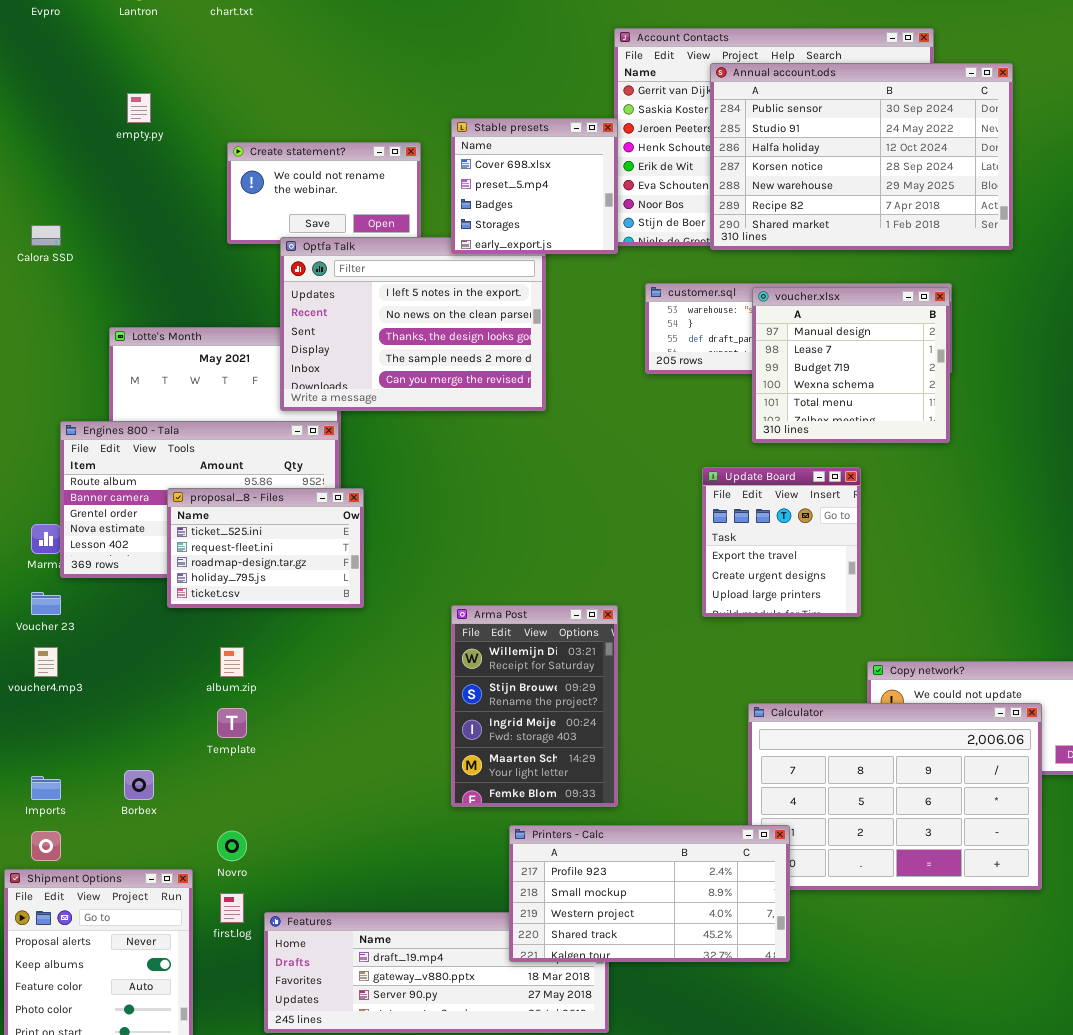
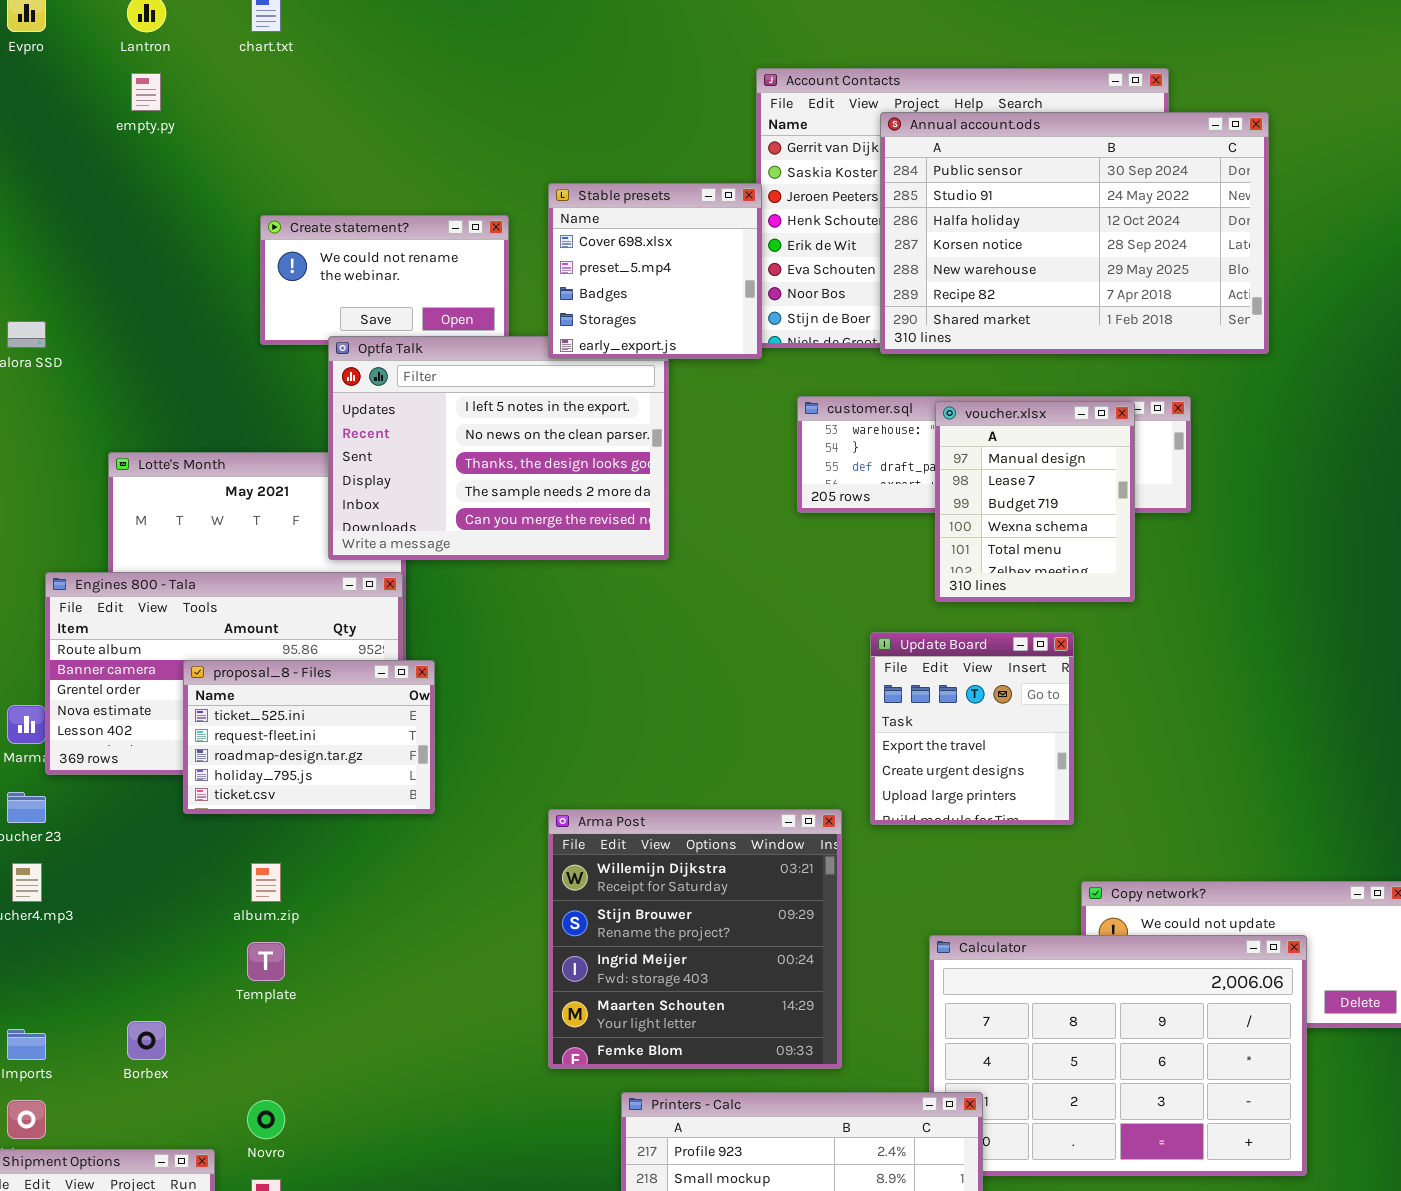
empty.py: [127,93,151,123] -> [131,73,161,111], moved
voucher.xlsx: [752,287,950,443] -> [935,401,1135,602], resized
Arma Post: [451,605,618,807] -> [548,809,842,1069], resized

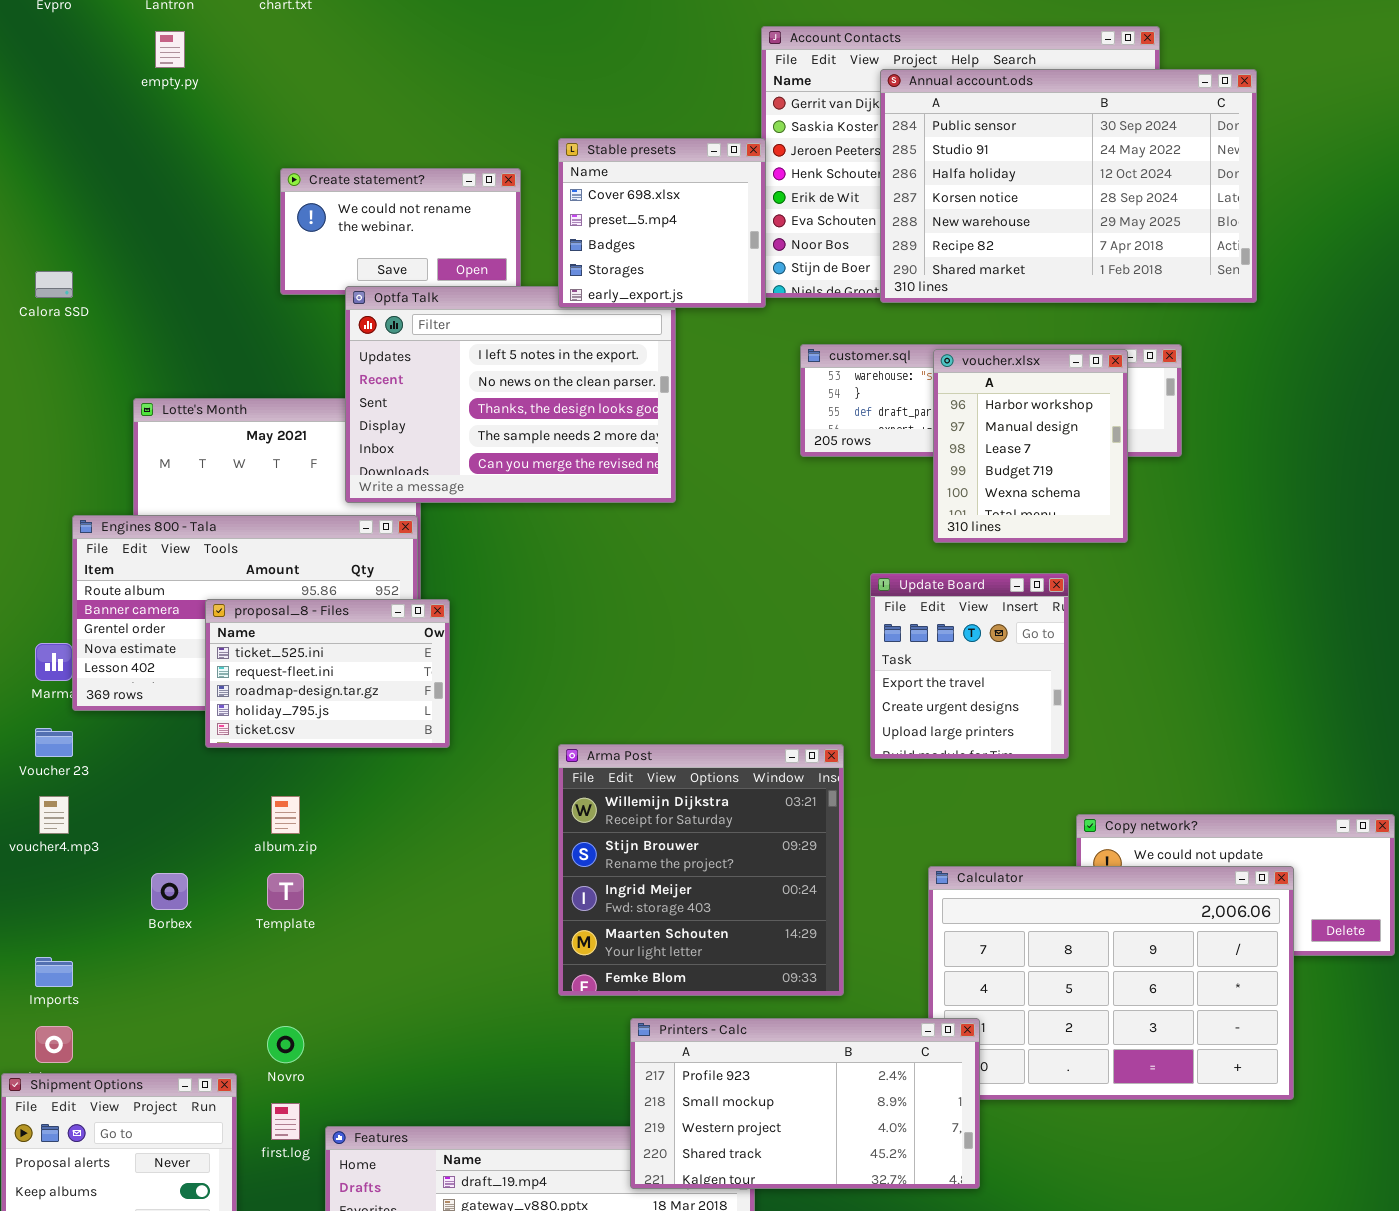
voucher.xlsx: [935,401,1135,602] -> [933,349,1128,543], scrolled up 1 row
Borbex: [127,1021,166,1060] -> [151,873,188,910], moved

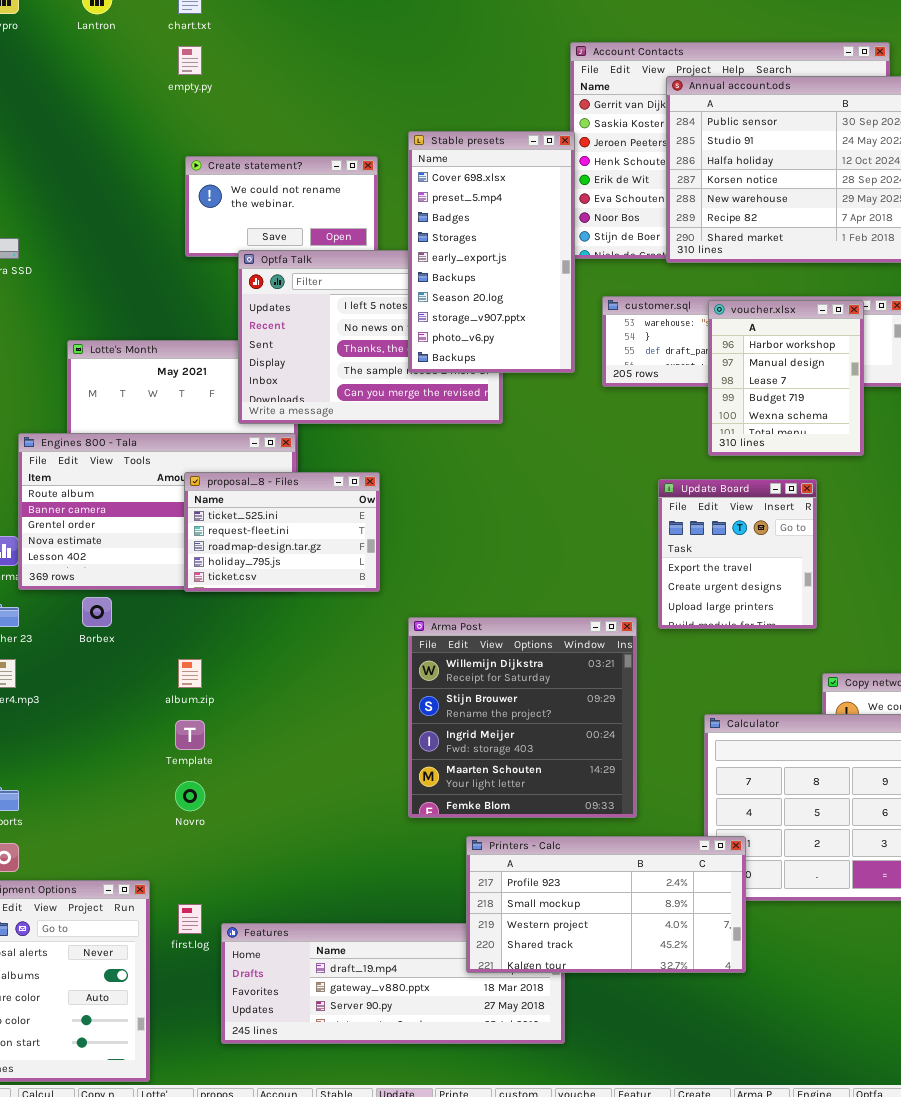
empty.py: [155,31,185,68] -> [178,46,202,75], moved
Stable presets: [558,138,766,308] -> [408,131,575,373], resized
proposal_8 - Files: [205,599,450,748] -> [184,472,380,592], moved
Borbex: [151,873,188,910] -> [82,597,112,627], moved
Novro: [267,1026,304,1063] -> [175,781,205,811], moved

